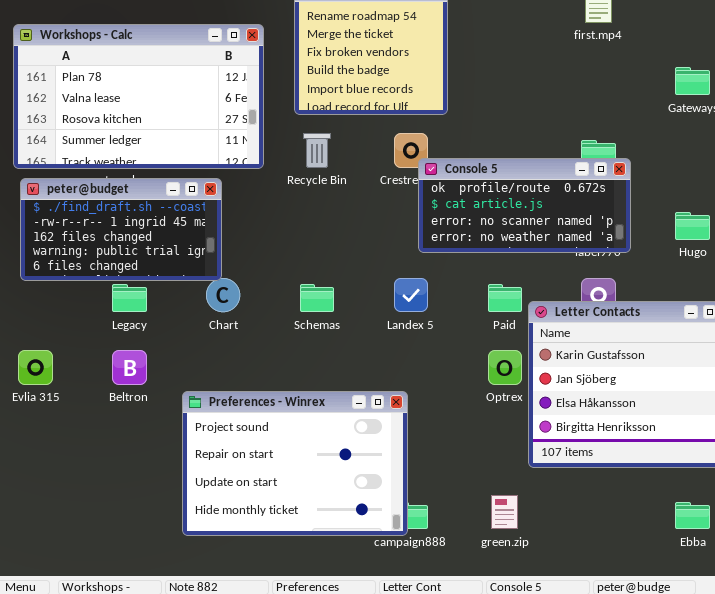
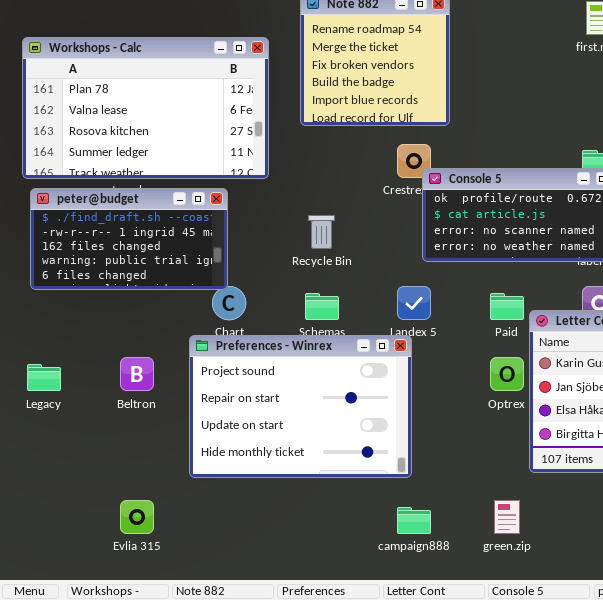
Recycle Bin: [303,133,331,168] -> [308,215,335,249], moved
Legacy: [112,284,147,312] -> [27,364,61,391], moved
Evlia 315: [18,350,53,385] -> [120,500,154,534], moved
Preferences - Winrex: [182,391,408,536] -> [189,335,412,478], moved

